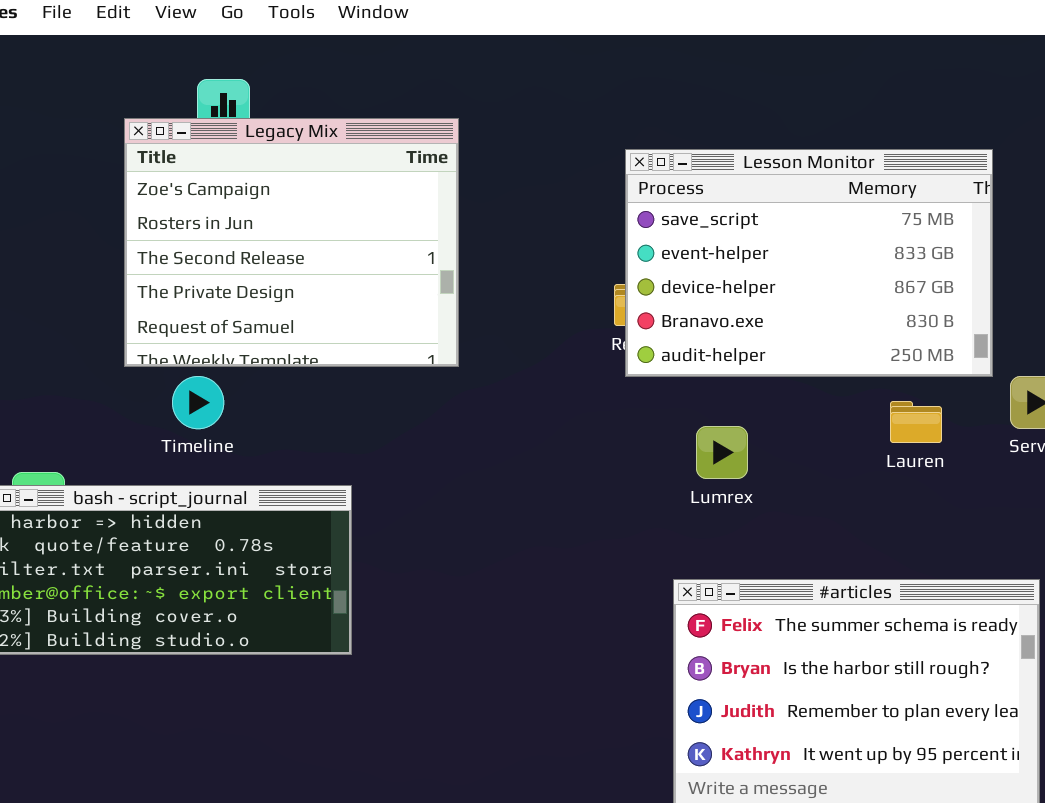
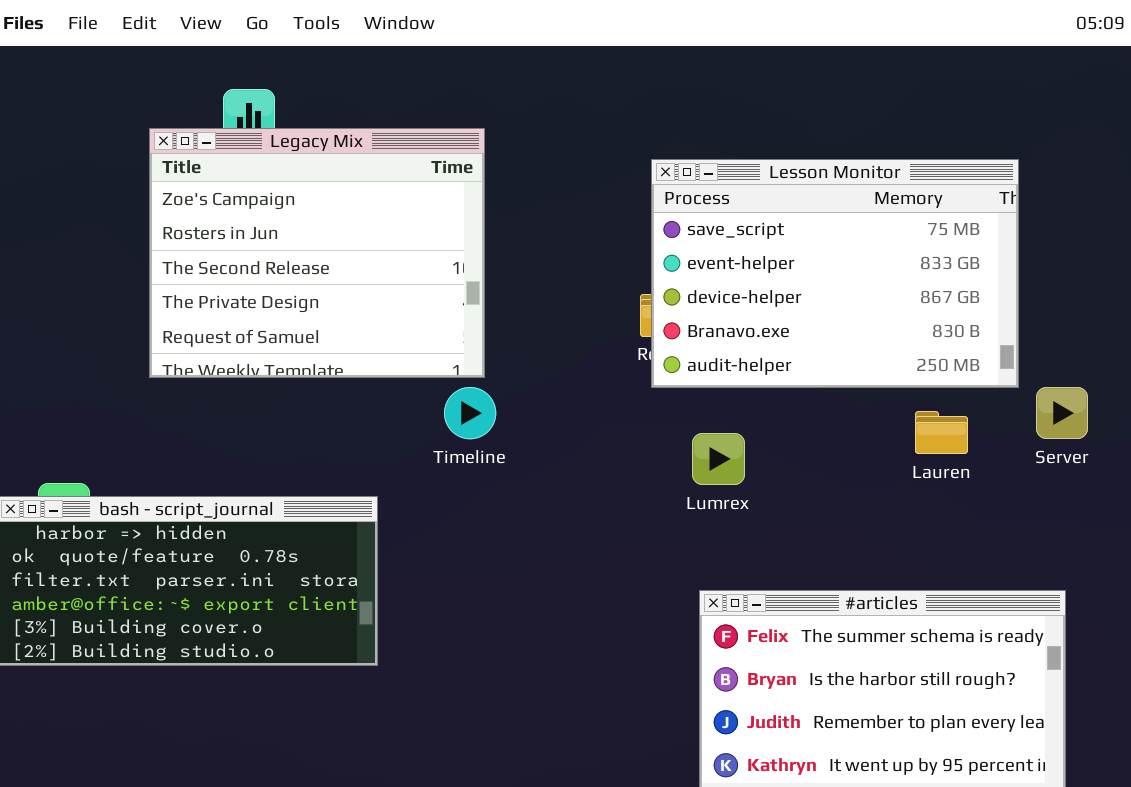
Timeline: [172,376,224,429] -> [444,387,496,439], moved
Lumrex: [696,426,748,479] -> [692,433,745,485], moved

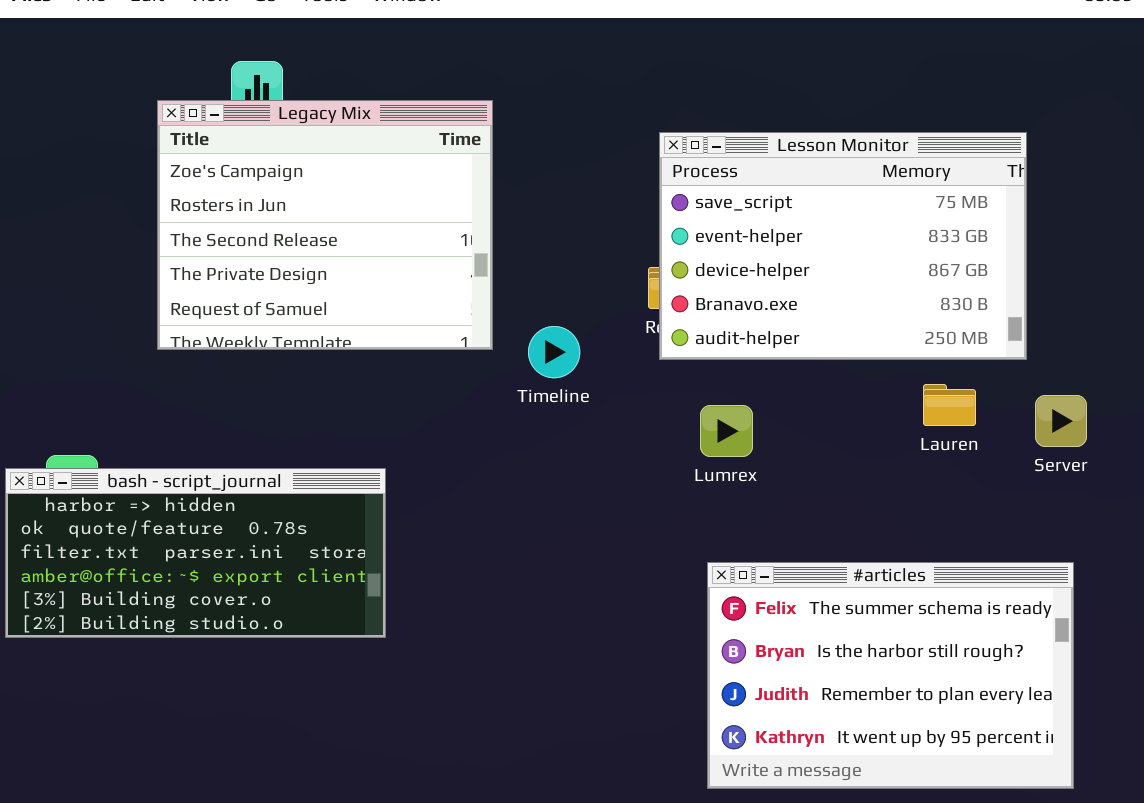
Timeline: [444,387,496,439] -> [528,326,580,378], moved
Server: [1036,387,1088,439] -> [1035,395,1087,447], moved

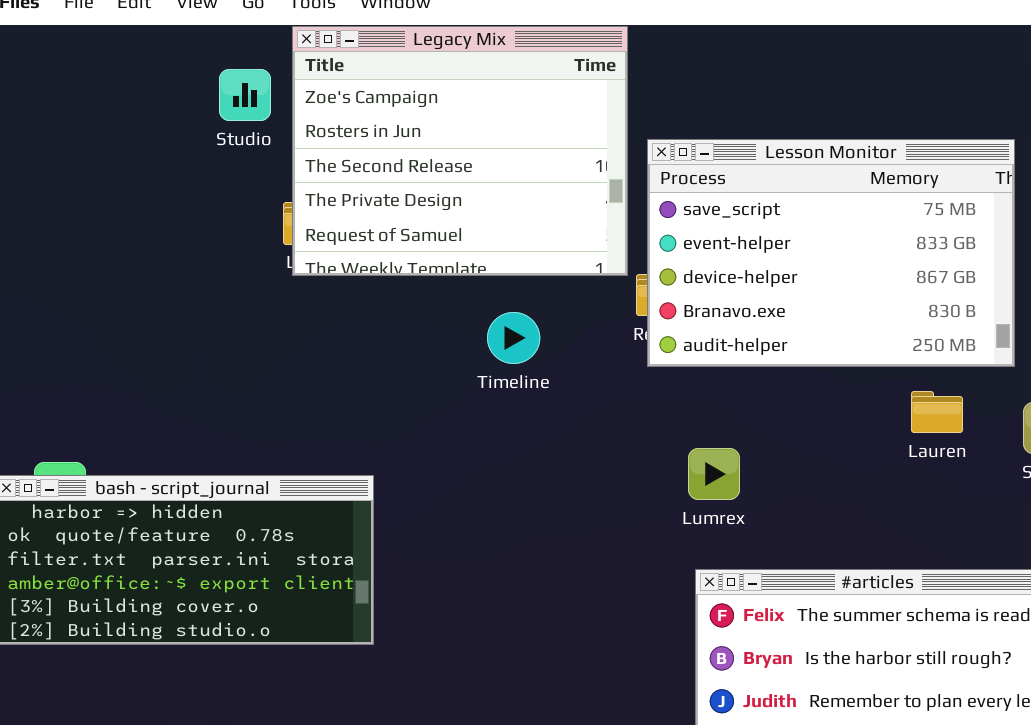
Legacy Mix: [157,100,493,350] -> [292,26,628,276], moved
Timeline: [528,326,580,378] -> [487,312,540,364], moved
Lumrex: [700,405,753,457] -> [688,448,740,500], moved

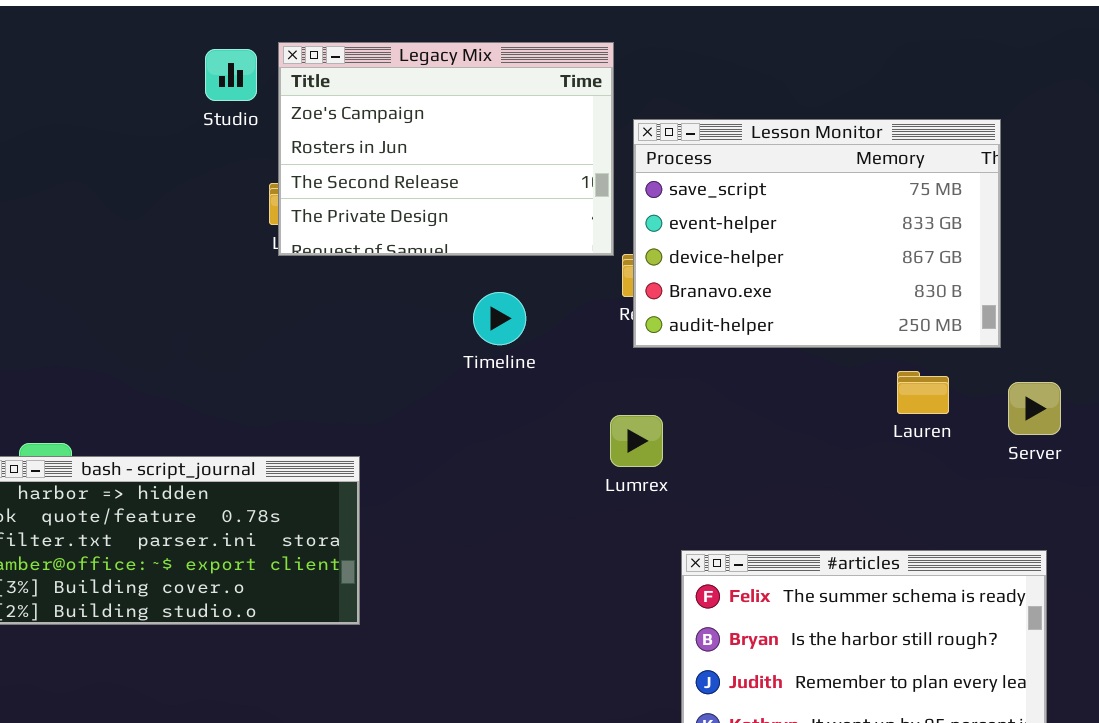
Legacy Mix: [292,26,628,276] -> [278,42,614,256], resized
Lumrex: [688,448,740,500] -> [610,415,663,467], moved

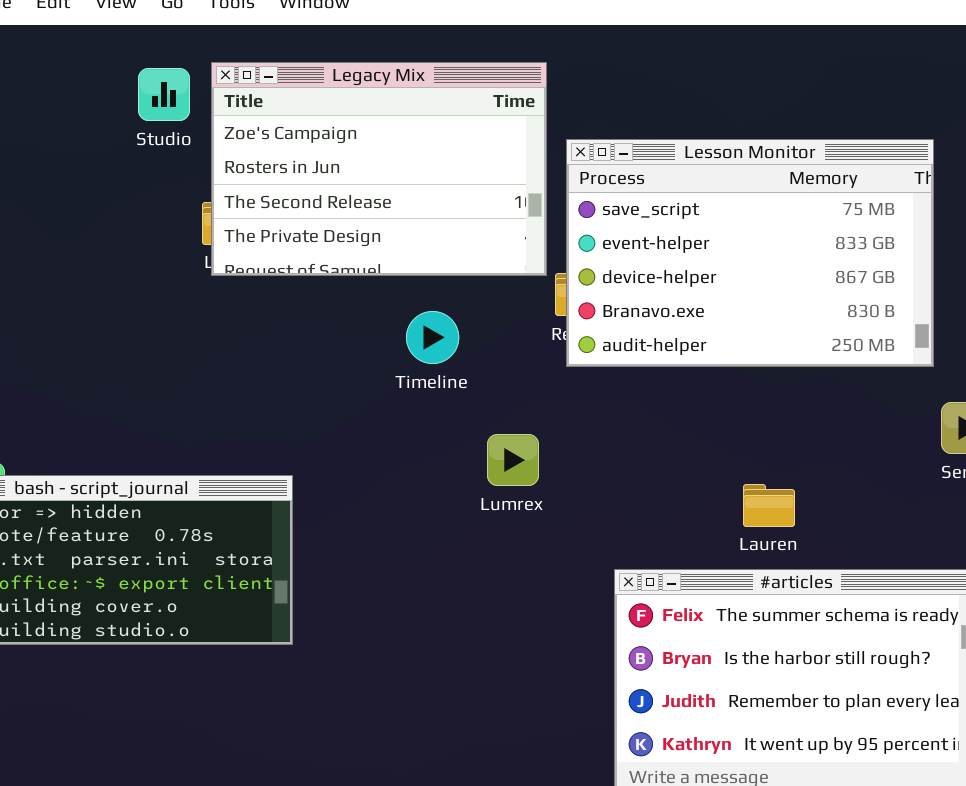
Lauren: [897,371,949,414] -> [743,484,795,527], moved
Lumrex: [610,415,663,467] -> [487,434,539,486], moved

